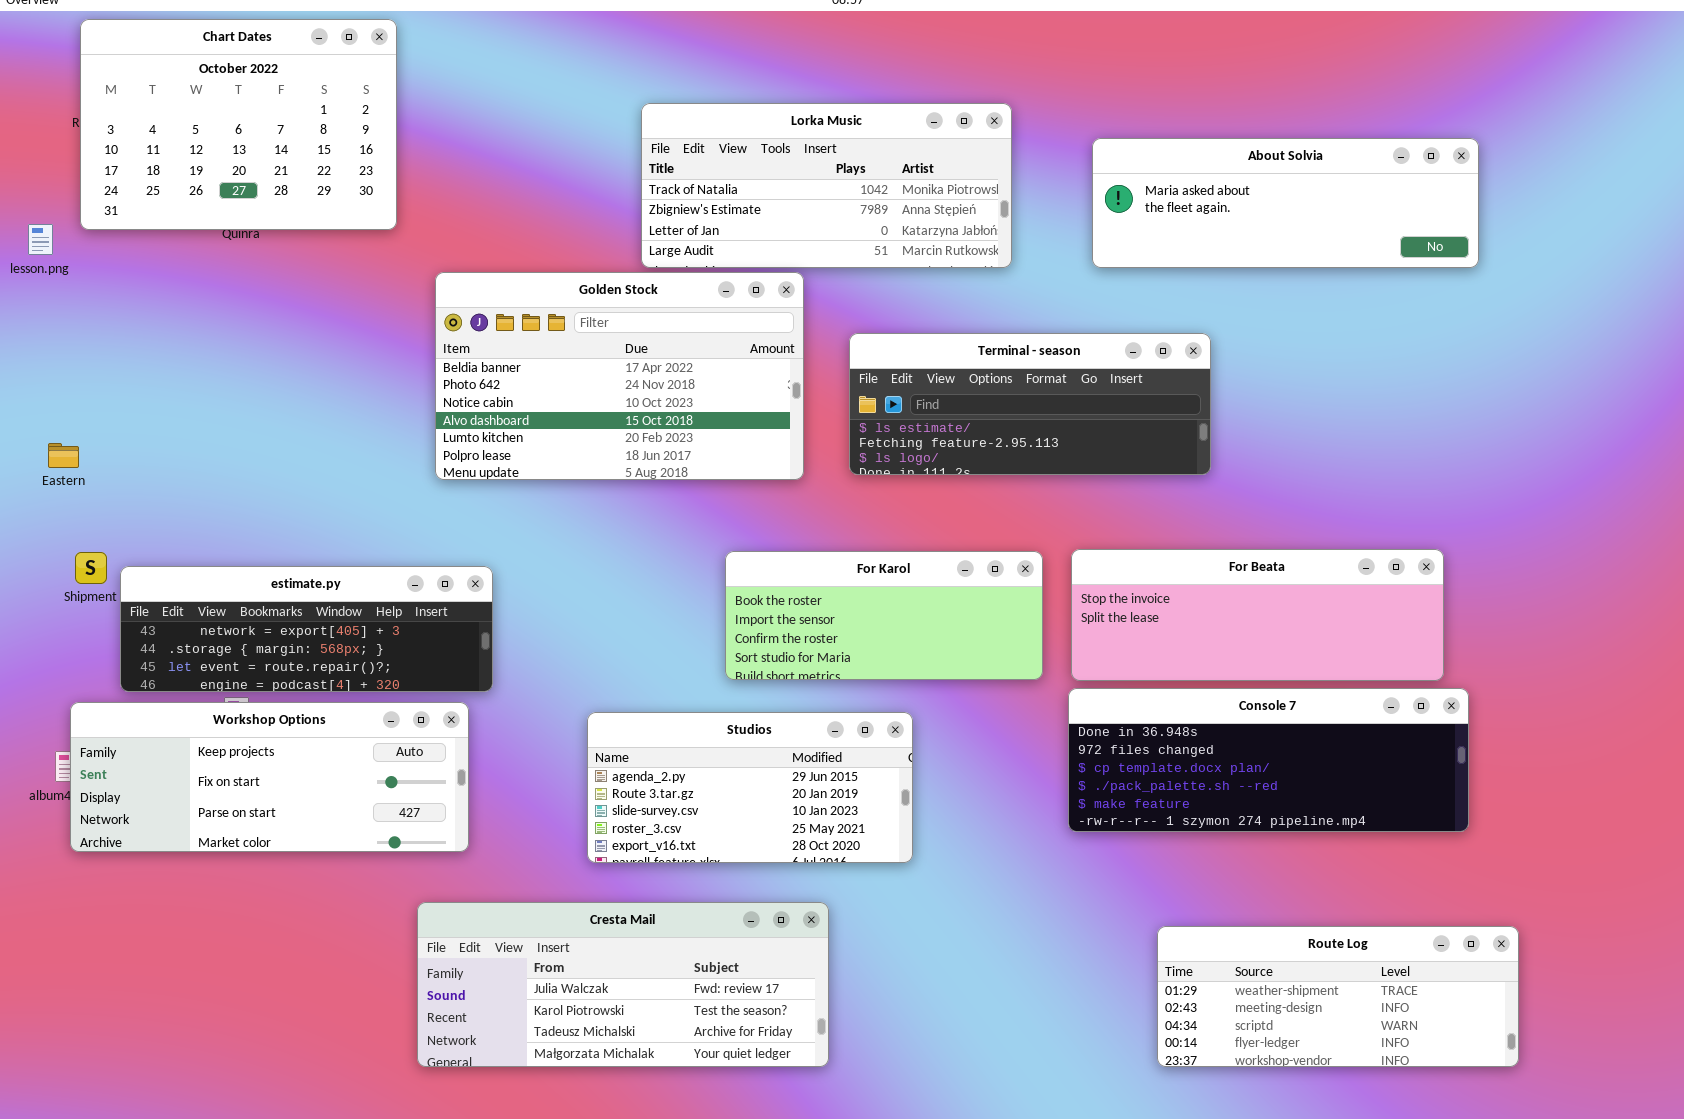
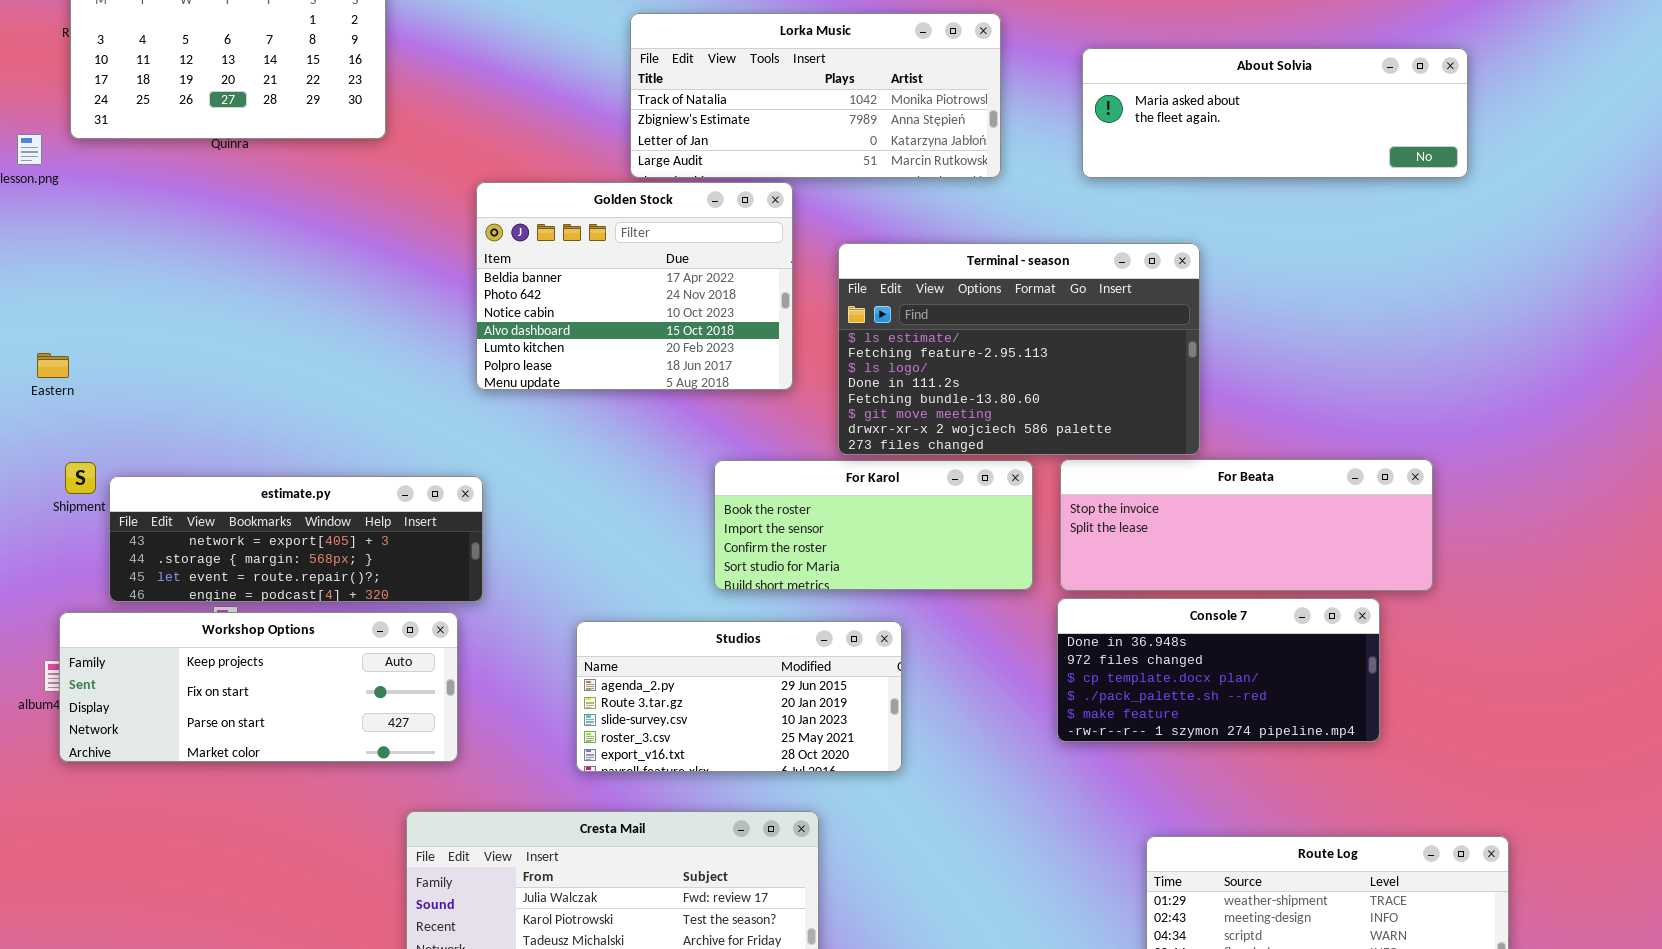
Golden Stock: [435,272,804,480] -> [476,182,793,390], resized
Terminal - season: [849,333,1211,475] -> [838,243,1200,455], resized
Console 7: [1068,688,1469,832] -> [1057,598,1380,742], resized

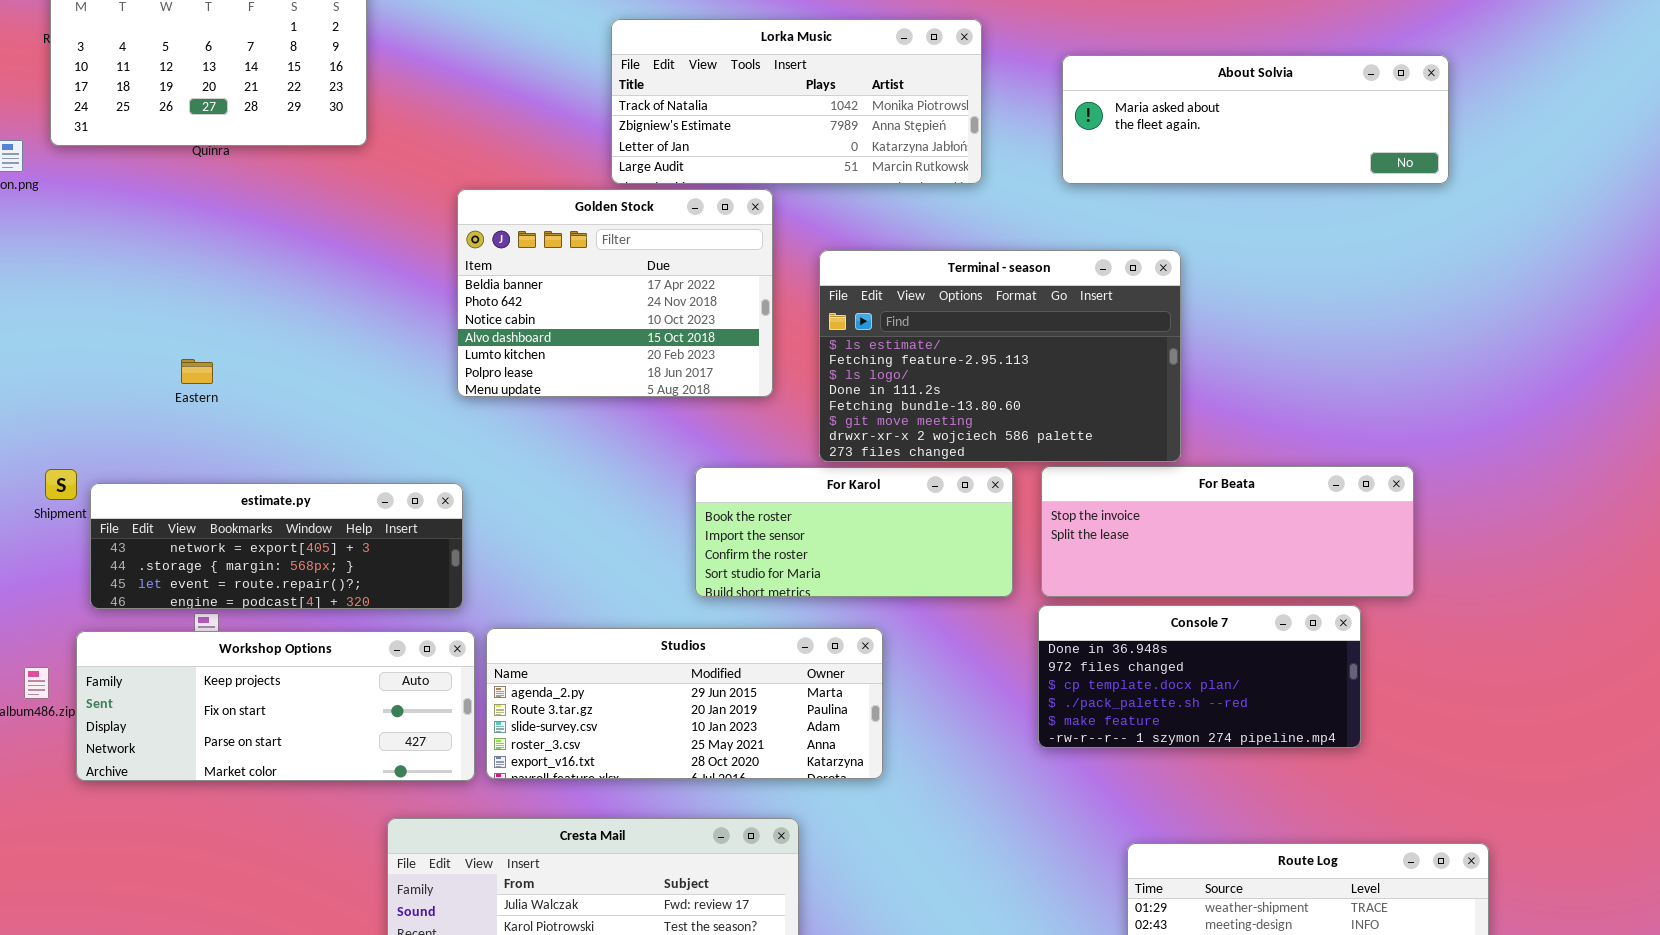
Eastern: [37,353,69,378] -> [181,359,213,384], moved
Workshop Options: [59,612,458,762] -> [76,631,475,781], moved
Studios: [576,621,902,772] -> [486,628,883,779], resized

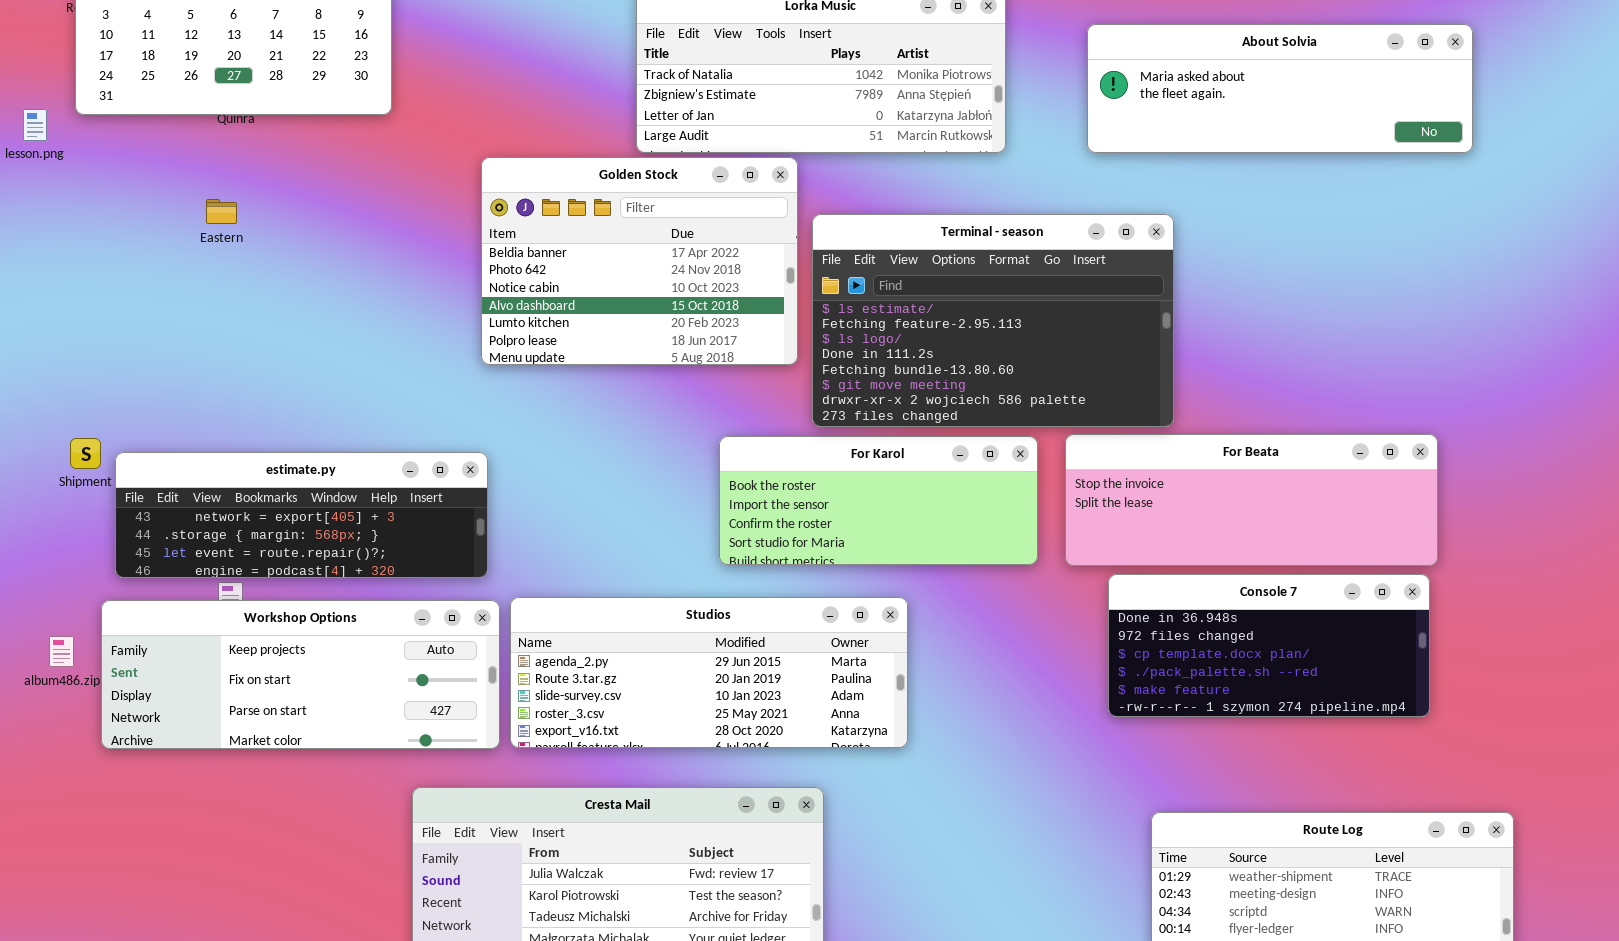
Terminal - season: [819,250,1181,462] -> [812,214,1174,427], moved
Eastern: [181,359,213,384] -> [206,199,237,224], moved
Console 7: [1038,605,1361,748] -> [1108,574,1430,717], moved

